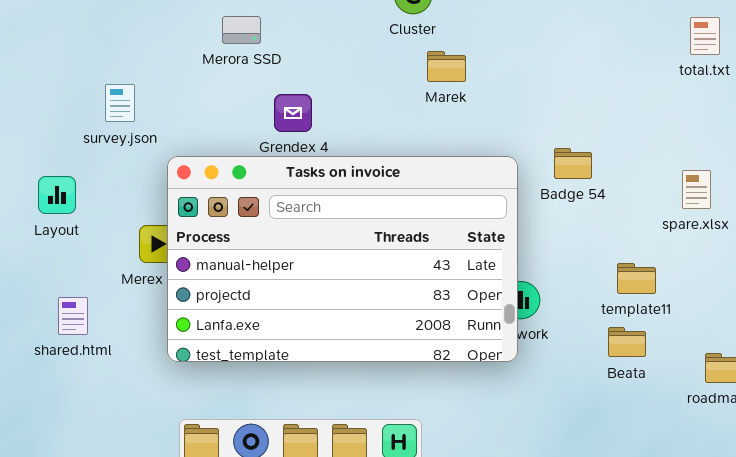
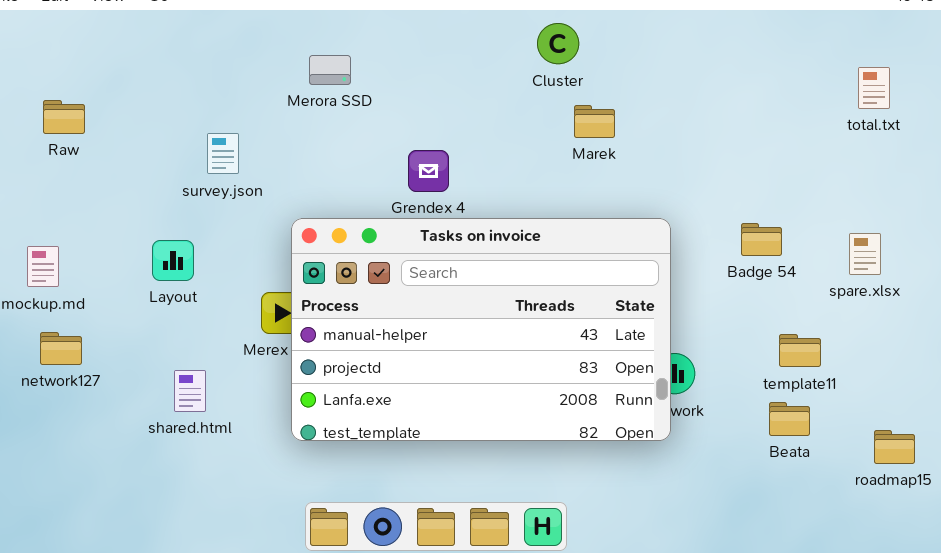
Merora SSD: [222,16,261,44] -> [309,55,351,85], moved
survey.json: [105,84,135,122] -> [207,133,239,174], moved
Badge 54: [554,148,592,179] -> [741,223,782,256], moved

